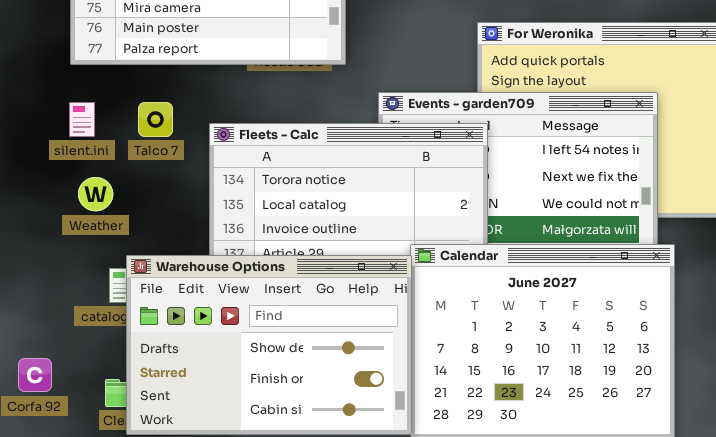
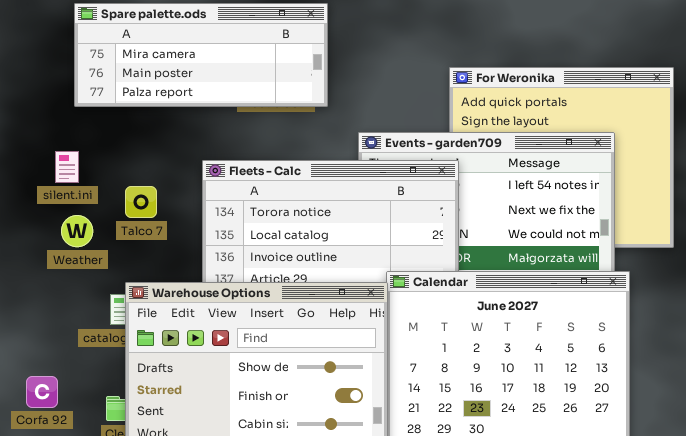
silent.ini: [69,102,95,137] -> [55,151,79,183], moved
Talco 7: [138,102,173,137] -> [125,186,157,218], moved
Weather: [78,177,113,211] -> [61,215,93,247], moved

